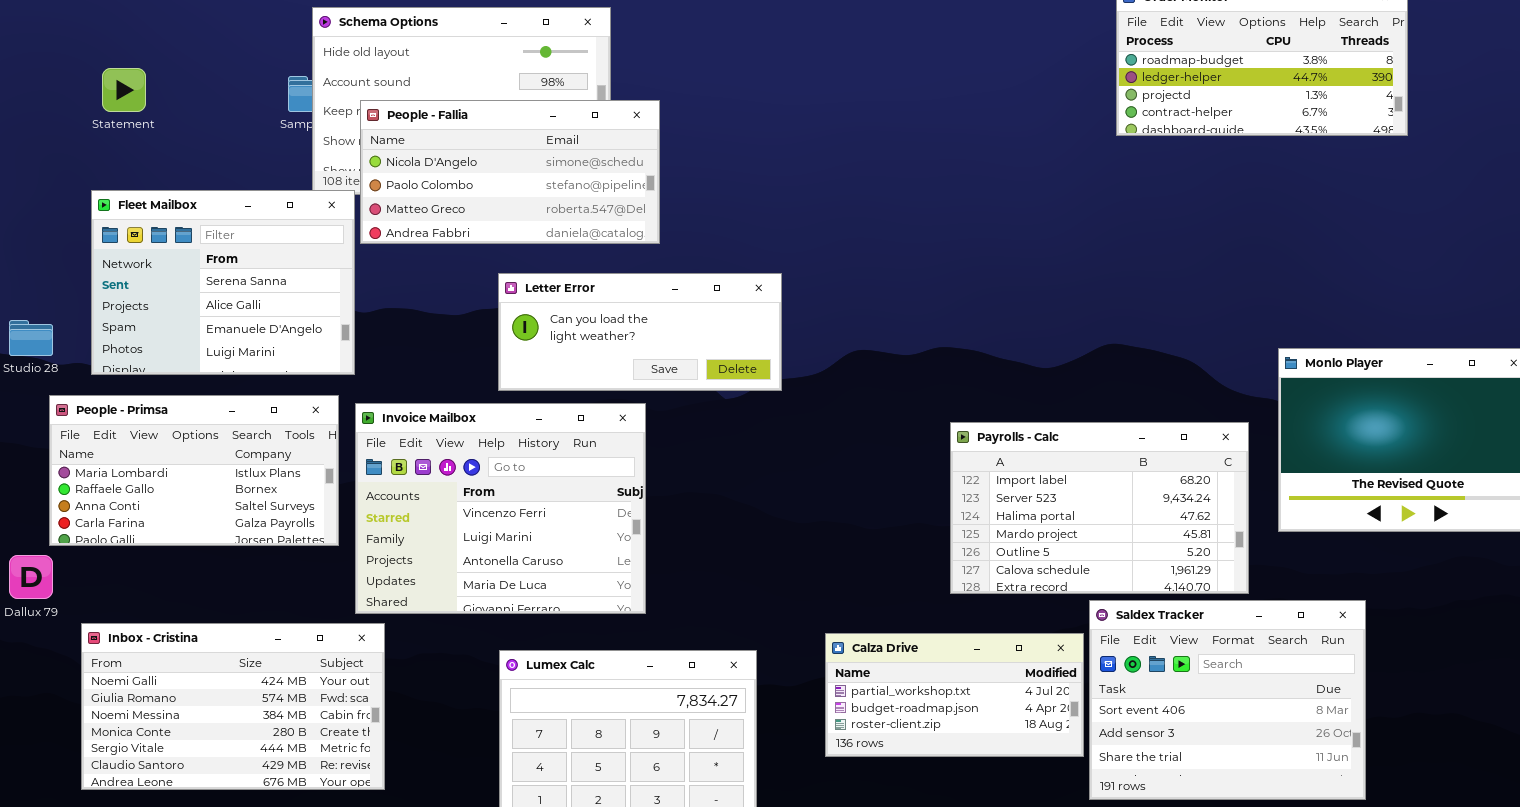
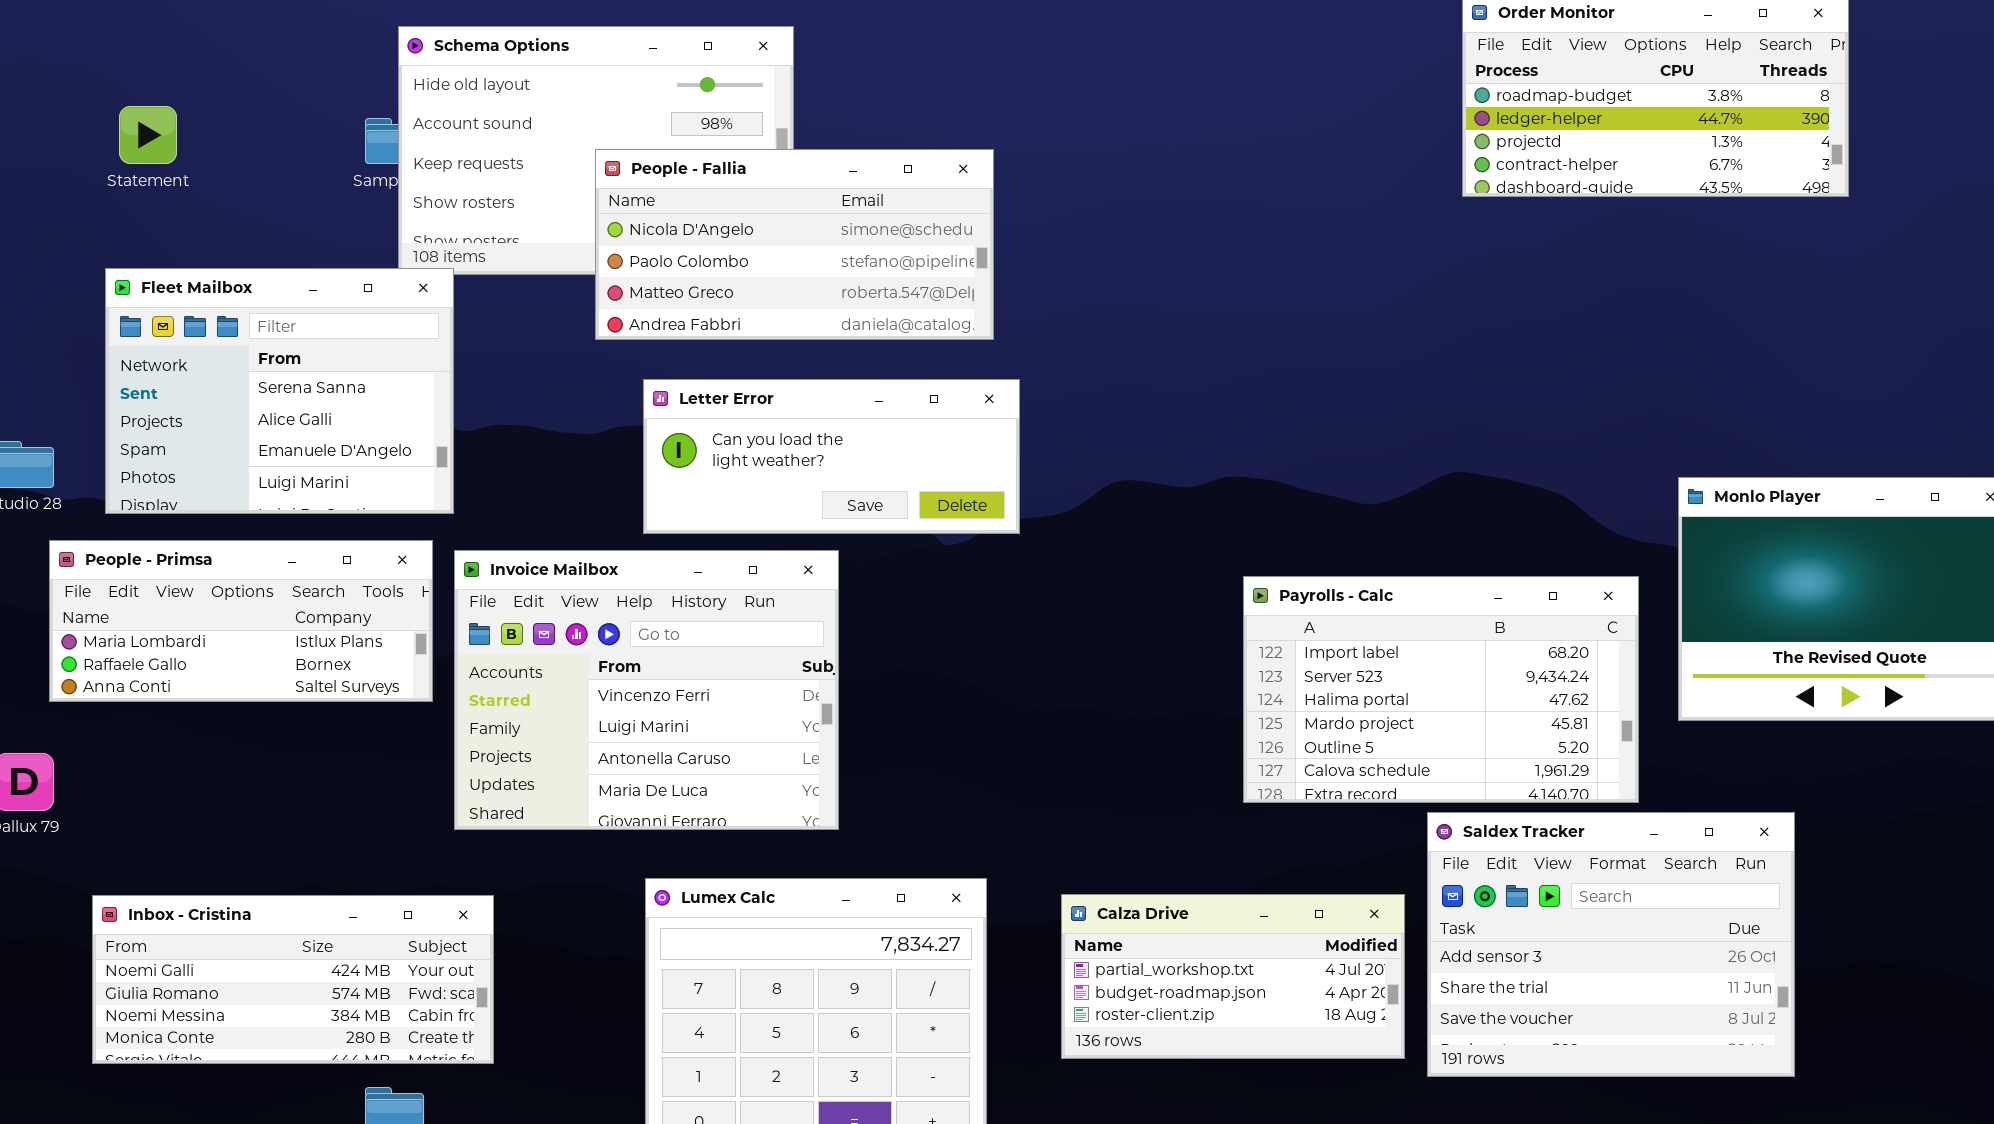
People - Fallia: [360,100,660,244] -> [595,149,994,340], moved
People - Primsa: [49,395,339,546] -> [49,540,433,702], resized
Saldex Tracker: [1089,600,1366,800] -> [1427,812,1795,1077], scrolled down 1 row
Inbox - Cristina: [81,623,385,790] -> [92,895,494,1064], resized
Calza Drive: [825,633,1084,757] -> [1061,894,1405,1059], moved

